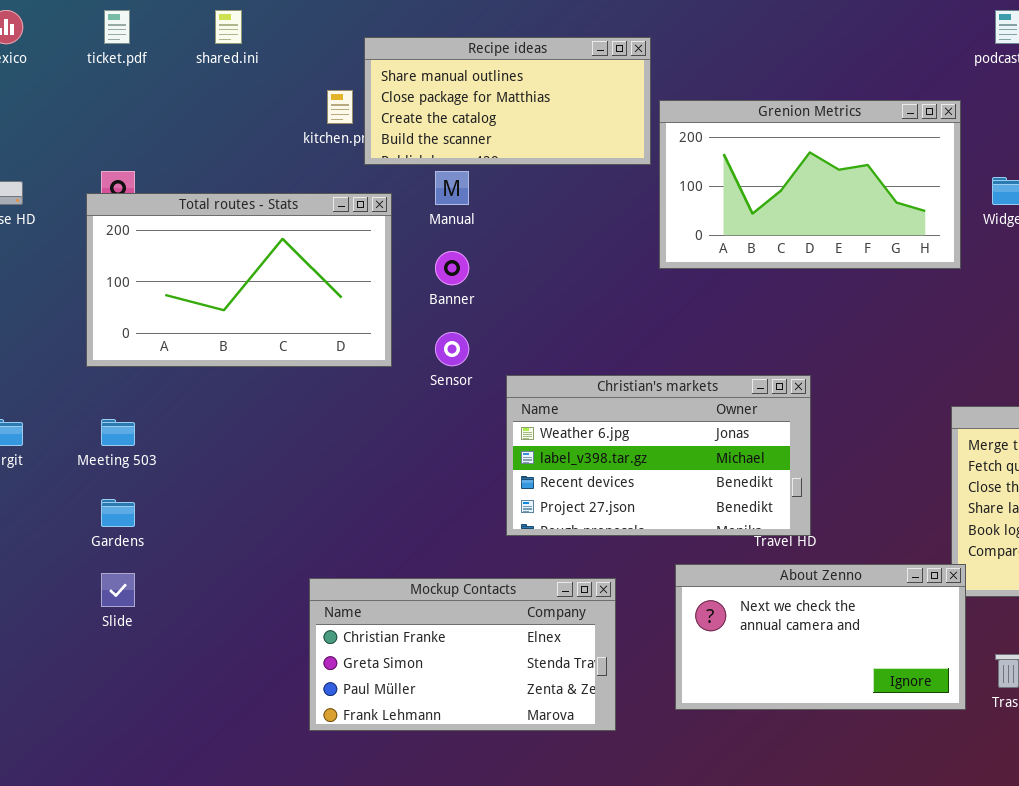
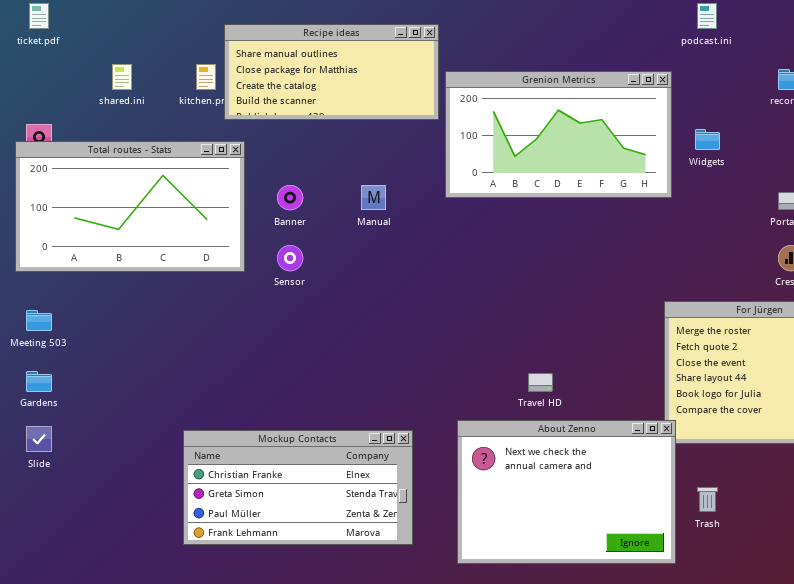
shared.ini: [215,10,242,44] -> [112,64,132,90], moved
Manual: [435,171,469,205] -> [361,185,386,210], moved
Christian's markets: [506,375,811,536] -> none, closed
About Zenno: [675,564,966,710] -> [457,420,676,564], resized

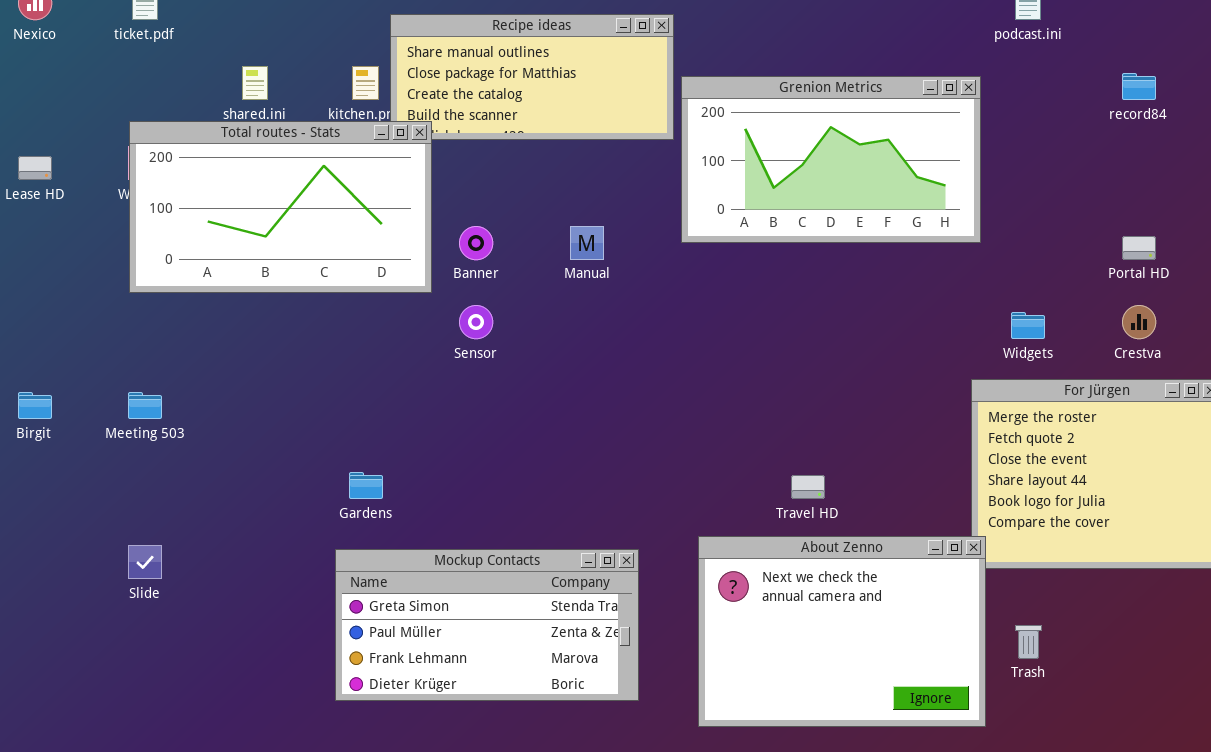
Widgets: [695,129,720,150] -> [1011,312,1045,339], moved
Total routes - Stats: [15,141,245,272] -> [129,121,432,293], moved
Gardens: [26,371,52,392] -> [349,472,383,499], moved
Mockup Contacts: [183,430,413,545] -> [335,549,639,701], scrolled down 1 row

